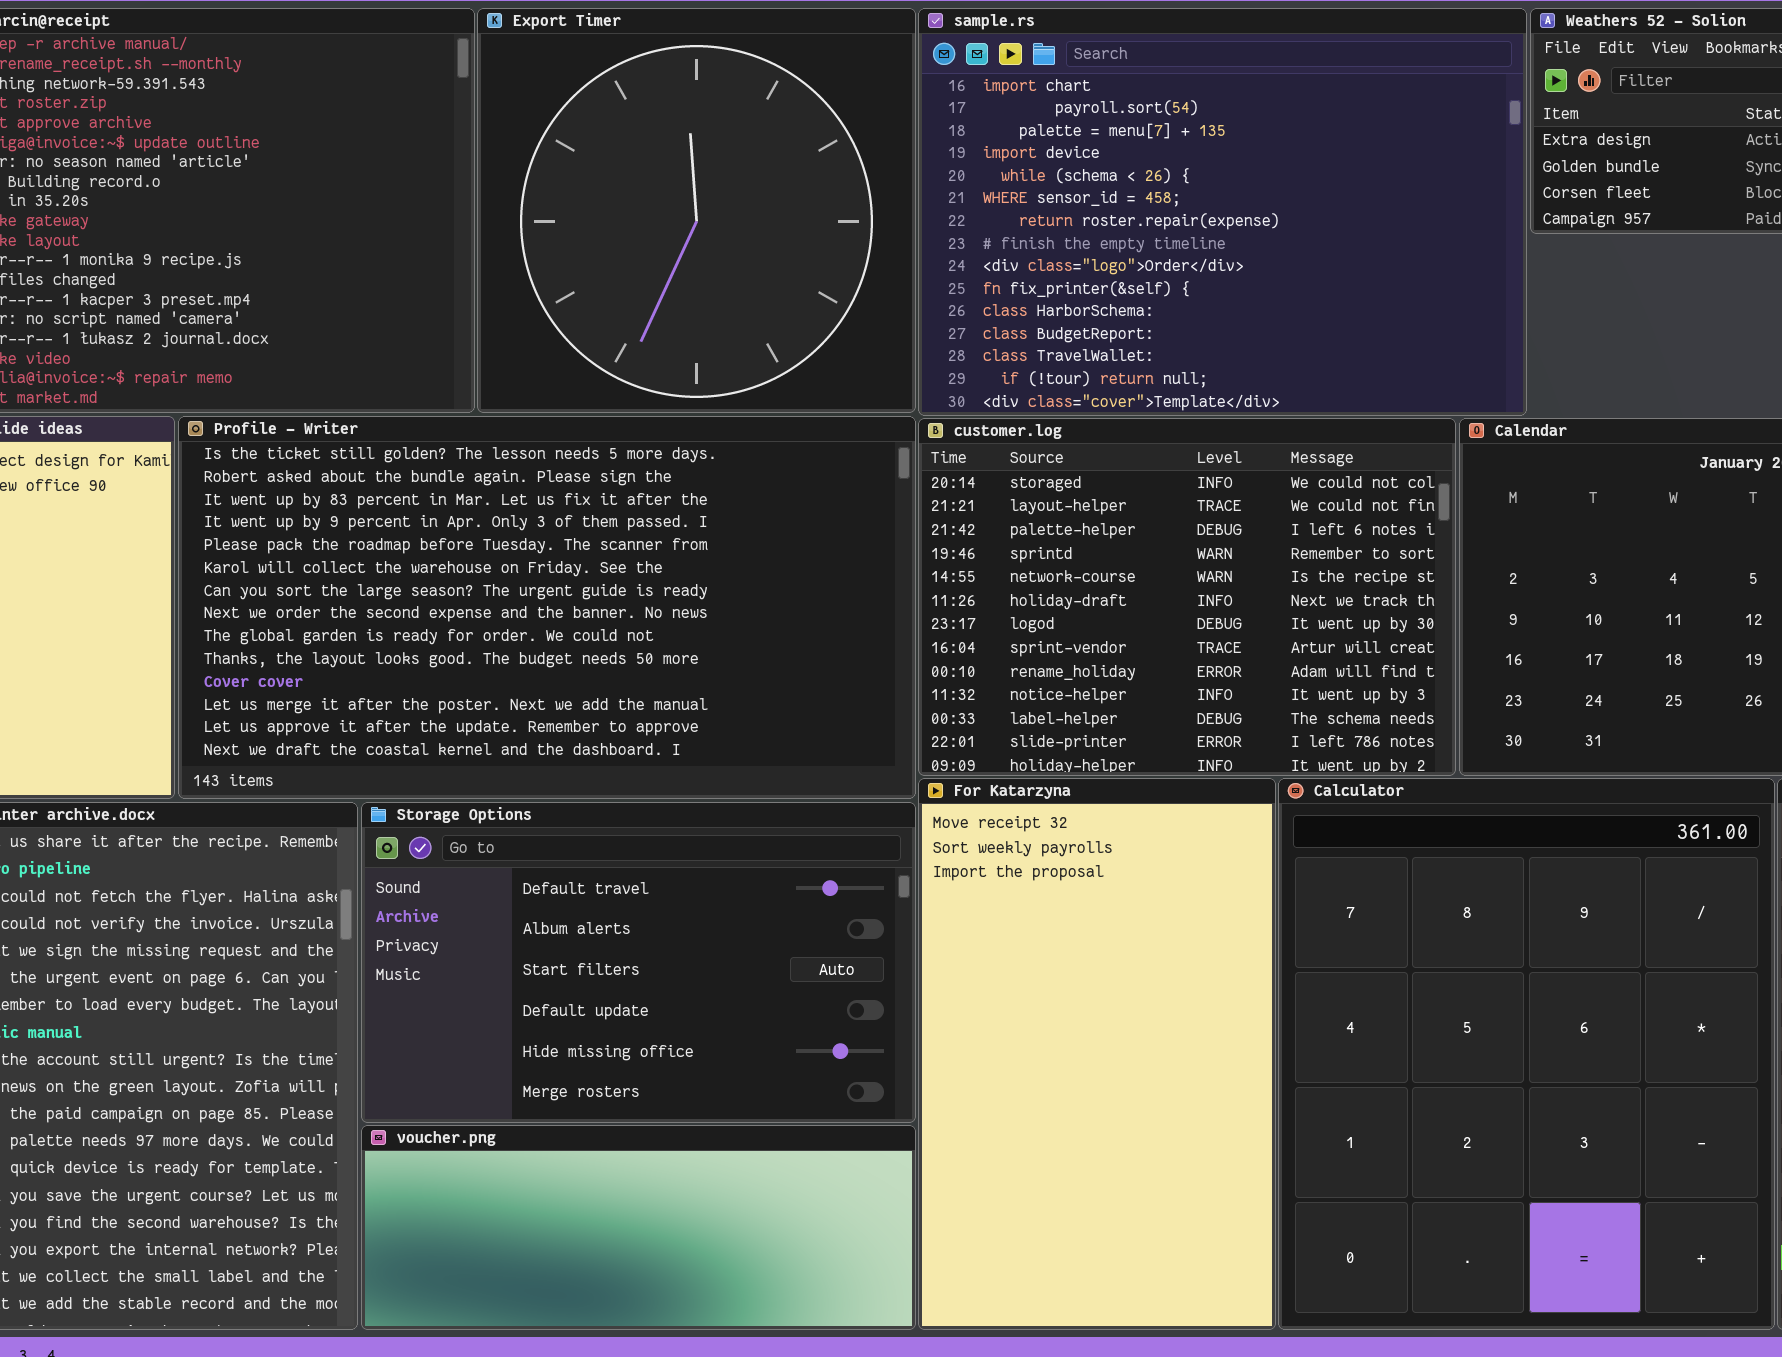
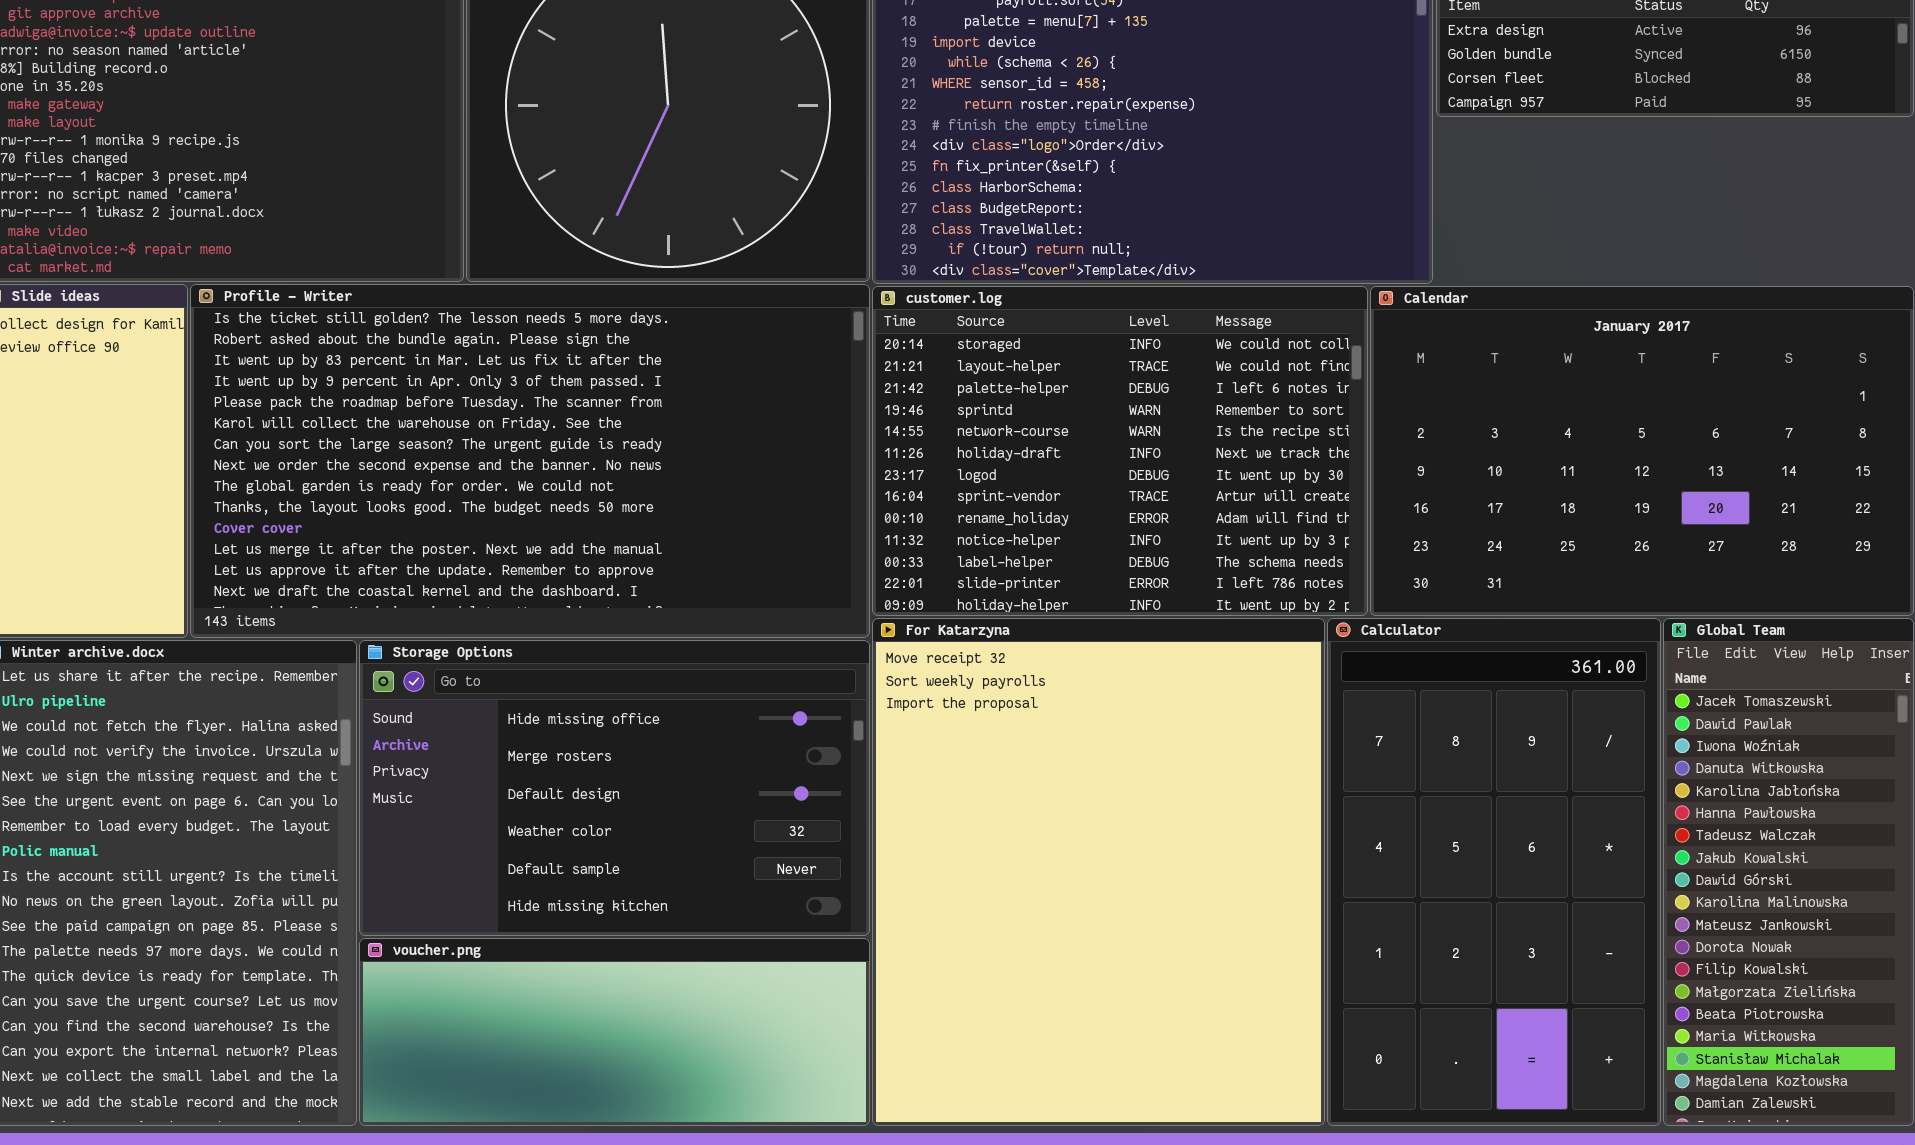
For Katarzyna: [918,778,1276,1330] -> [872,618,1325,1126], resized
Calculator: [1278,778,1775,1330] -> [1327,618,1661,1126], resized
Storage Options: [361,802,916,1123] -> [359,640,870,936], scrolled down 4 rows

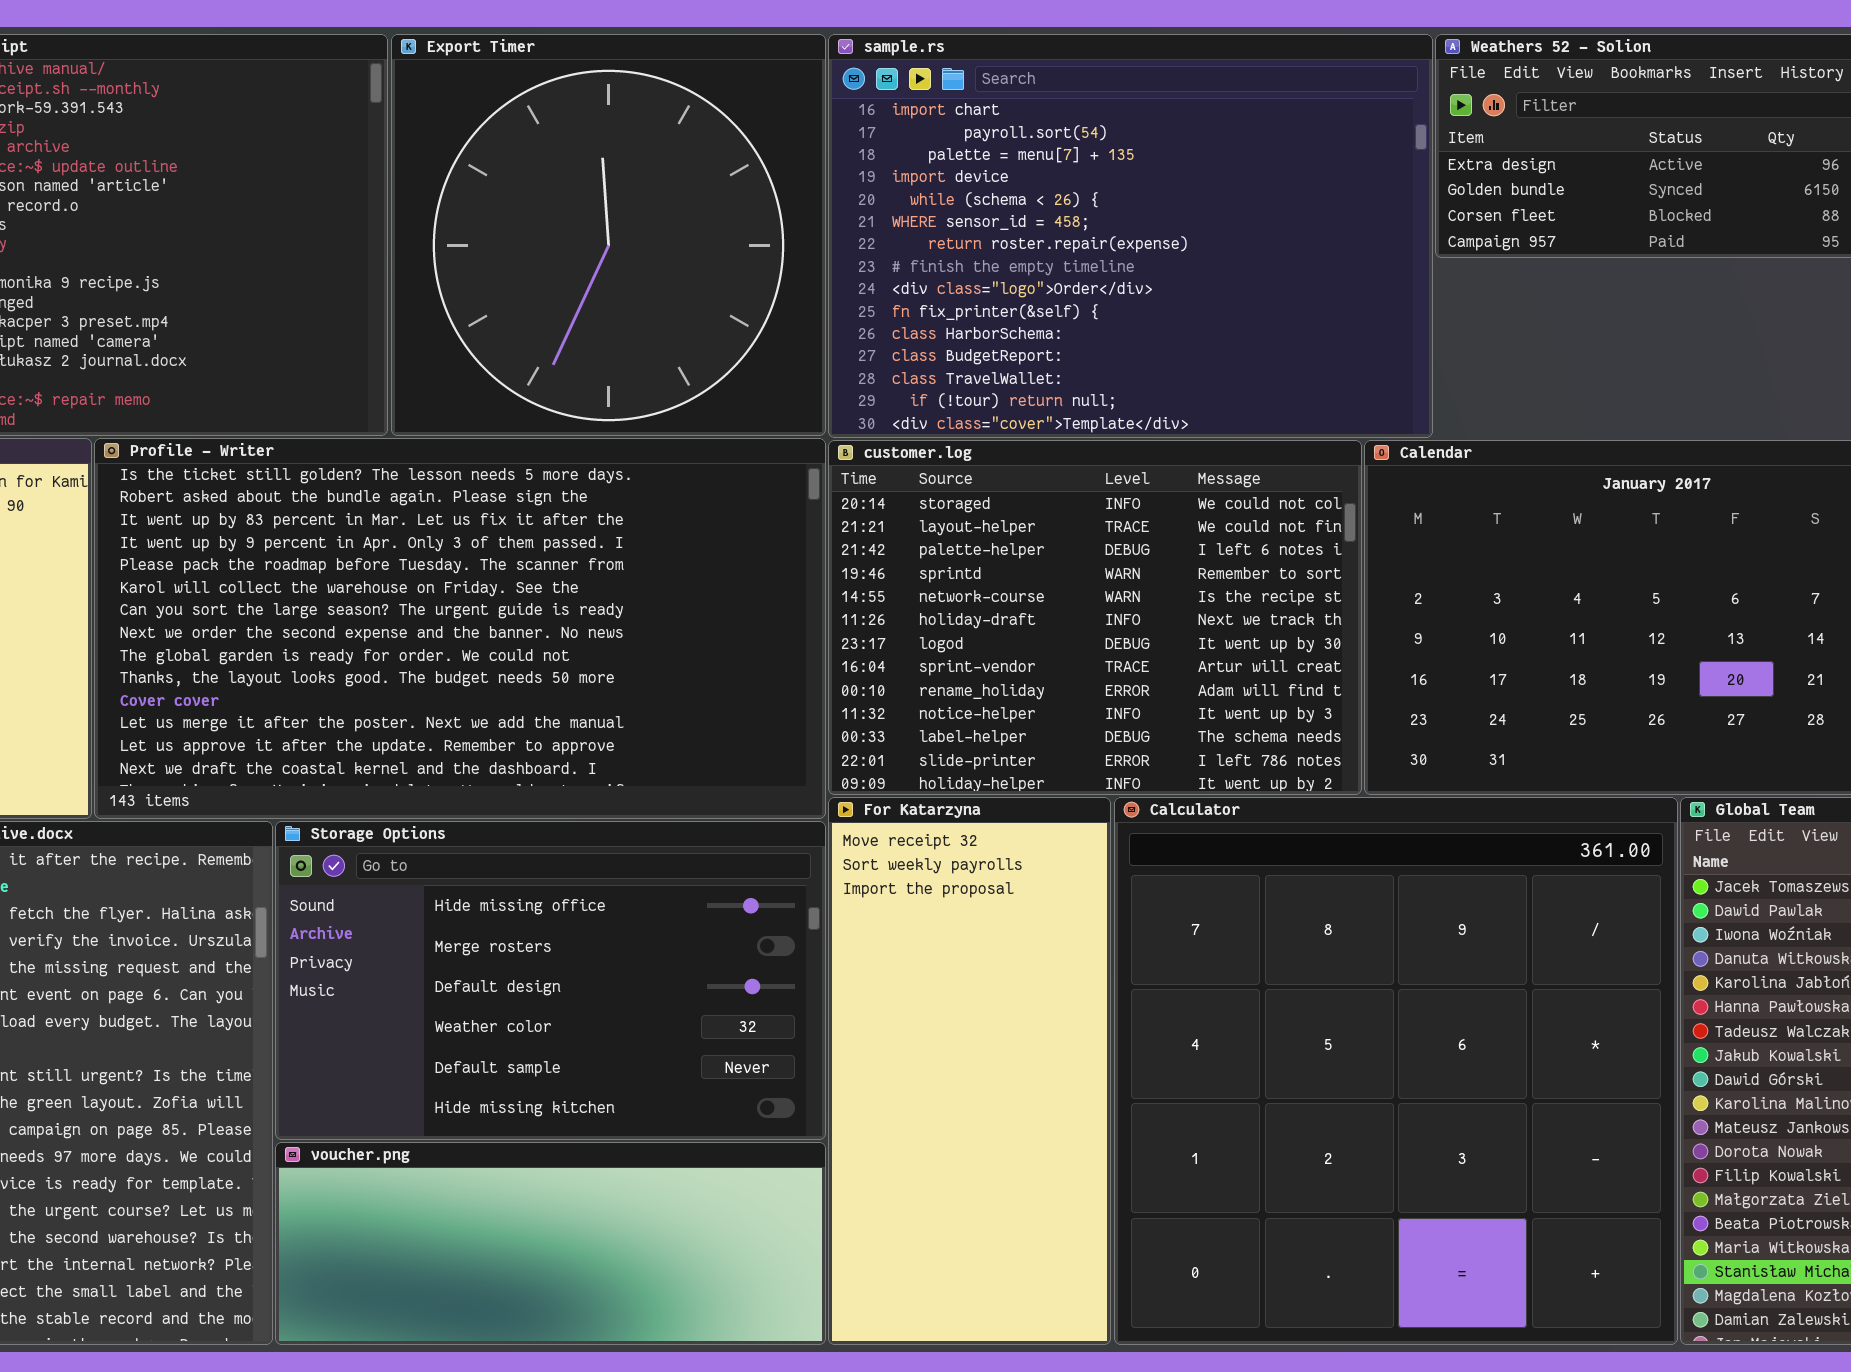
For Katarzyna: [872,618,1325,1126] -> [828,797,1111,1345], resized
Calculator: [1327,618,1661,1126] -> [1114,797,1678,1345], resized

